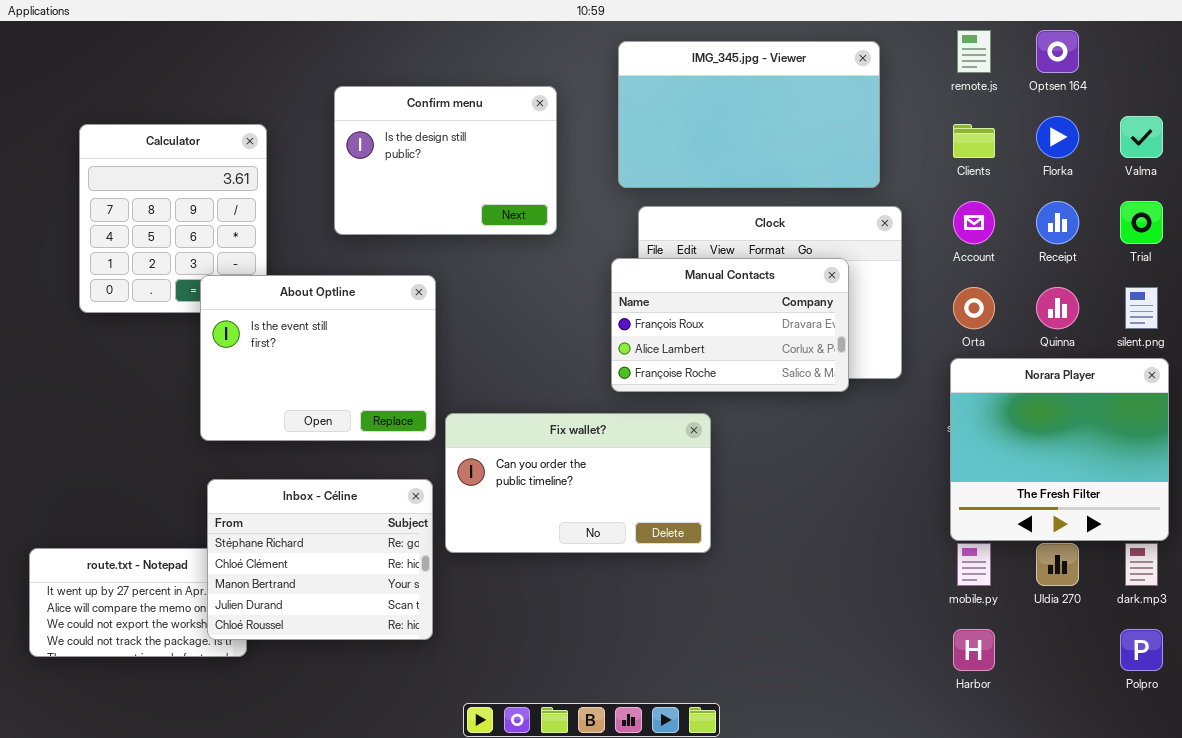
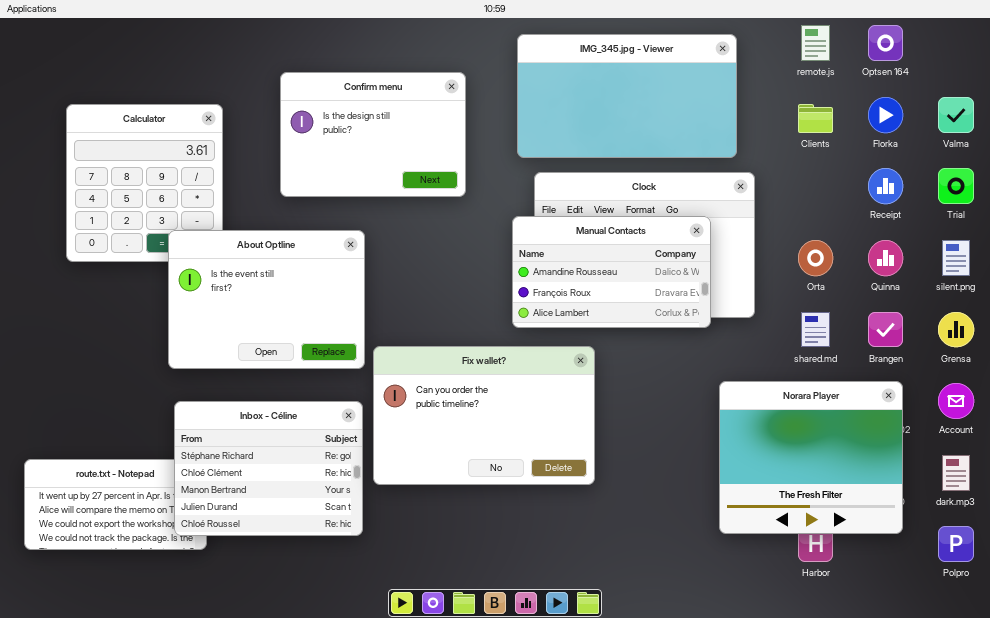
Account: [953,201,995,244] -> [938,383,974,419], moved
Manual Contacts: [611,258,849,392] -> [512,216,711,328], scrolled up 1 row
Norara Player: [950,358,1169,541] -> [719,381,903,534], moved
Fix wallet?: [445,413,711,553] -> [373,346,595,485], resized

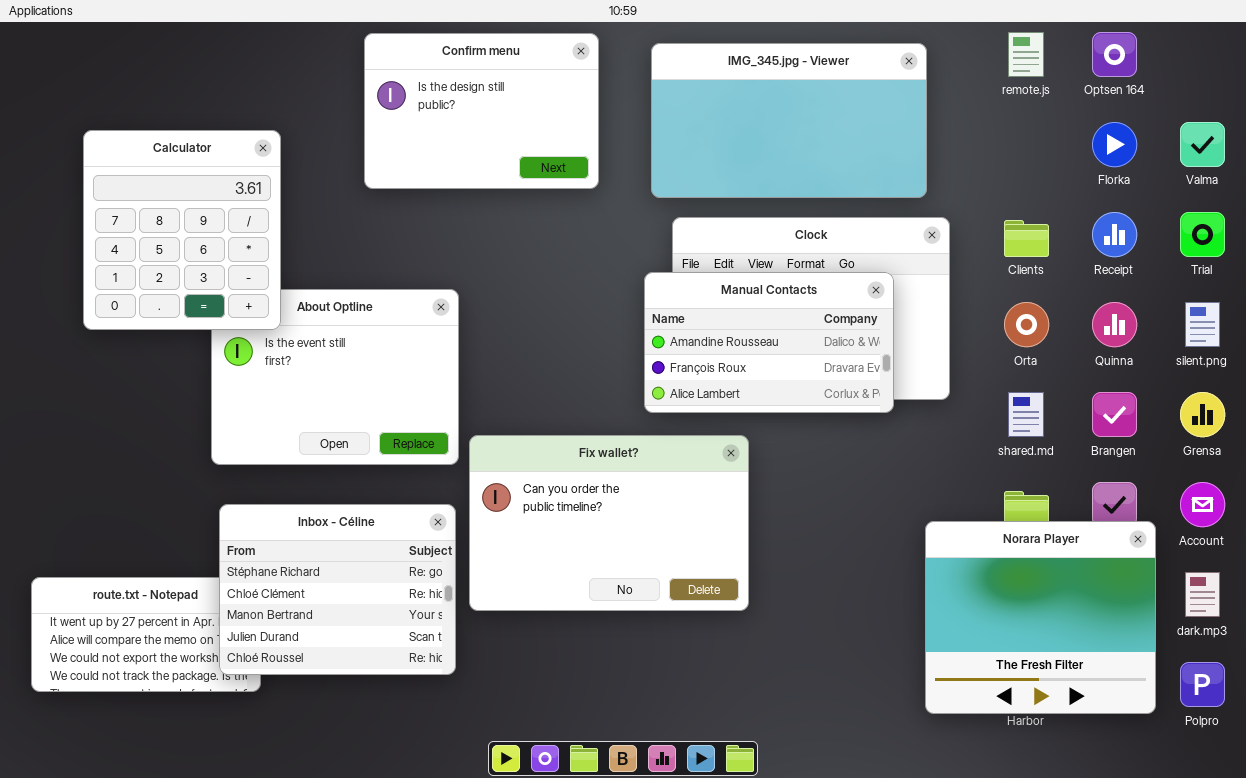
Confirm menu: [280,72,466,197] -> [364,33,599,189], moved
Calculator: [66,104,223,262] -> [83,130,281,330], raised
Clients: [798,104,833,133] -> [1004,220,1049,257], moved
Norara Player: [719,381,903,534] -> [925,521,1156,714], moved

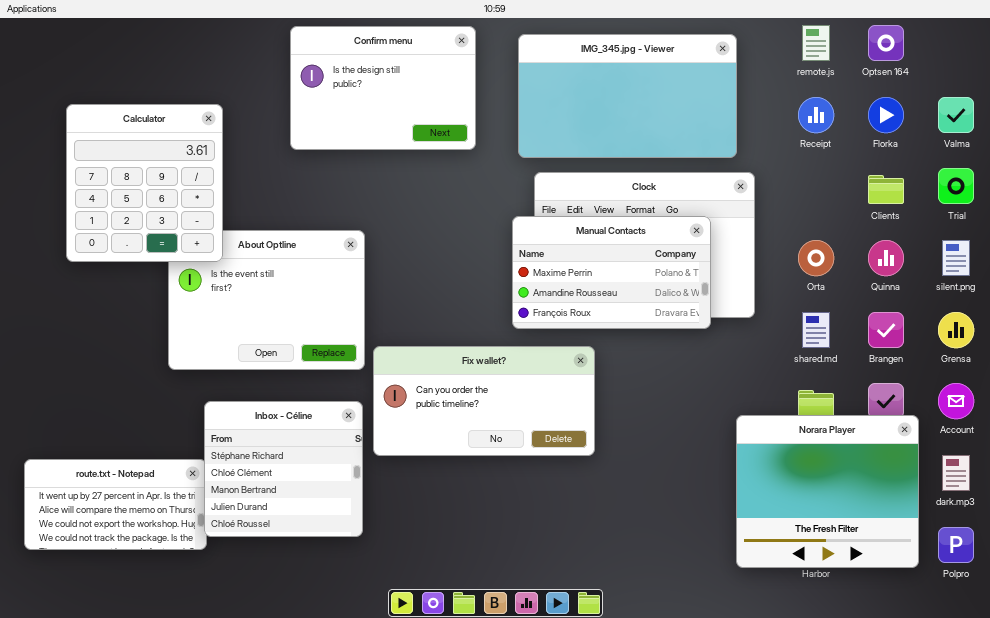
Receipt: [1092,212,1137,257] -> [798,97,834,133], moved
Clients: [1004,220,1049,257] -> [868,175,904,204], moved
Manual Contacts: [644,272,894,413] -> [512,216,711,329], scrolled up 1 row
Fix wallet?: [469,435,749,611] -> [373,346,595,456], resized
Inbox - Céline: [219,504,456,675] -> [204,401,363,537], resized

